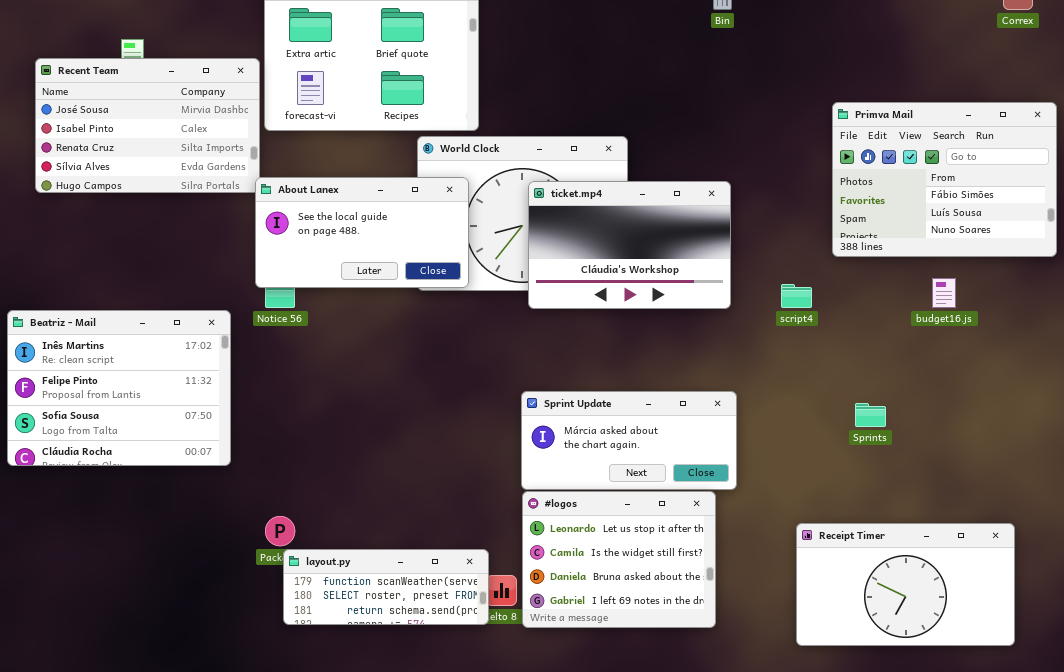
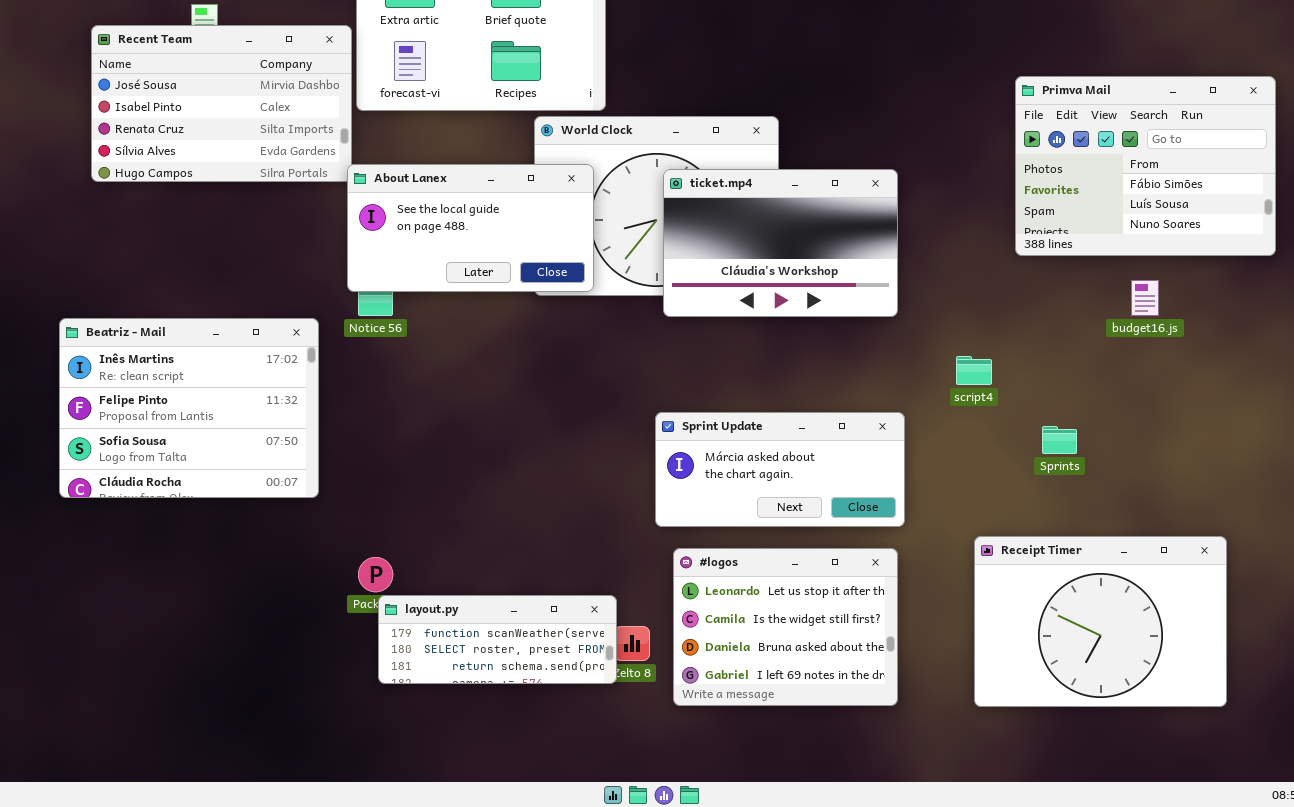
script4: [781,284,812,308] -> [956,356,992,385], moved
#logos: [522,491,716,628] -> [673,548,898,706], moved
Receipt Timer: [796,523,1015,646] -> [974,536,1227,707], resized

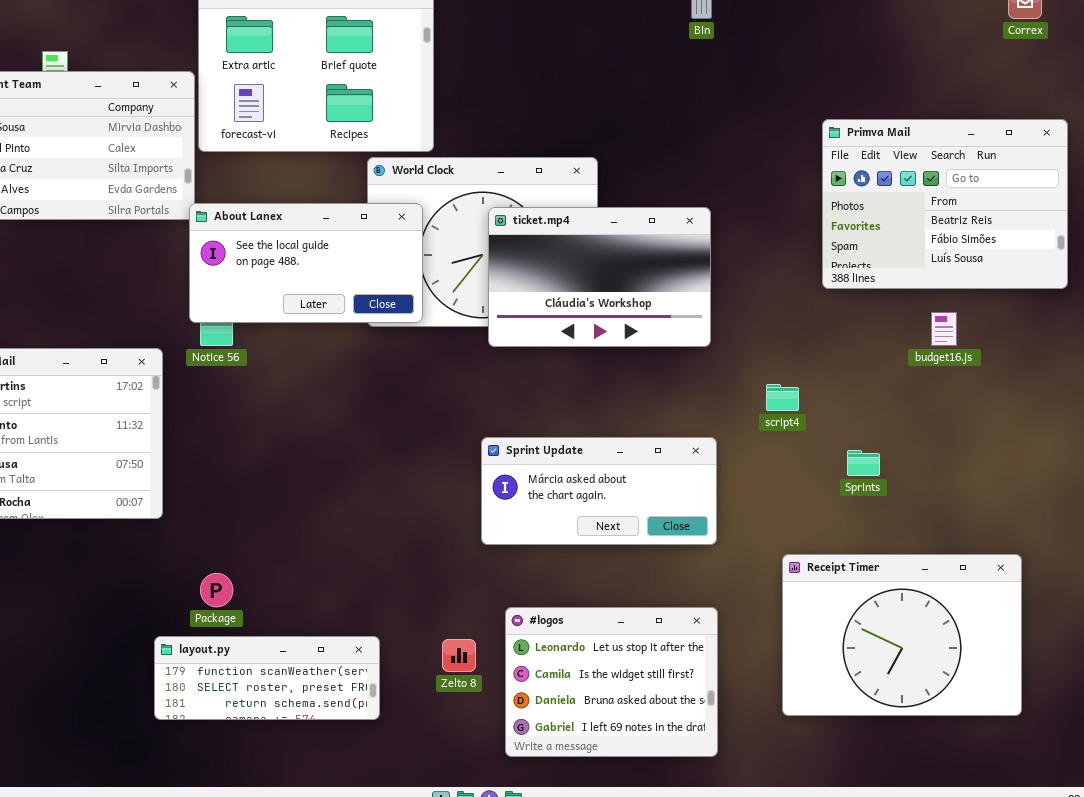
Primva Mail: [1015,76,1276,256] -> [822,119,1068,289], scrolled up 1 row
#logos: [673,548,898,706] -> [505,607,718,757], moved
layout.py: [378,595,617,684] -> [154,636,380,720], moved

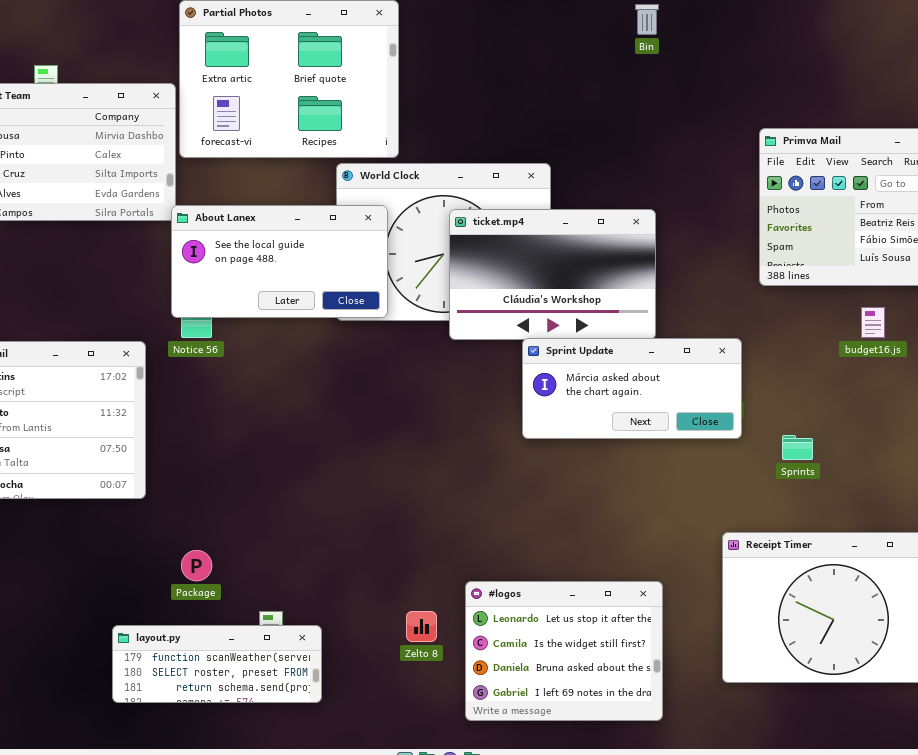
Sprint Update: [481,437,717,545] -> [522,338,742,439], moved
layout.py: [154,636,380,720] -> [112,625,322,703], moved

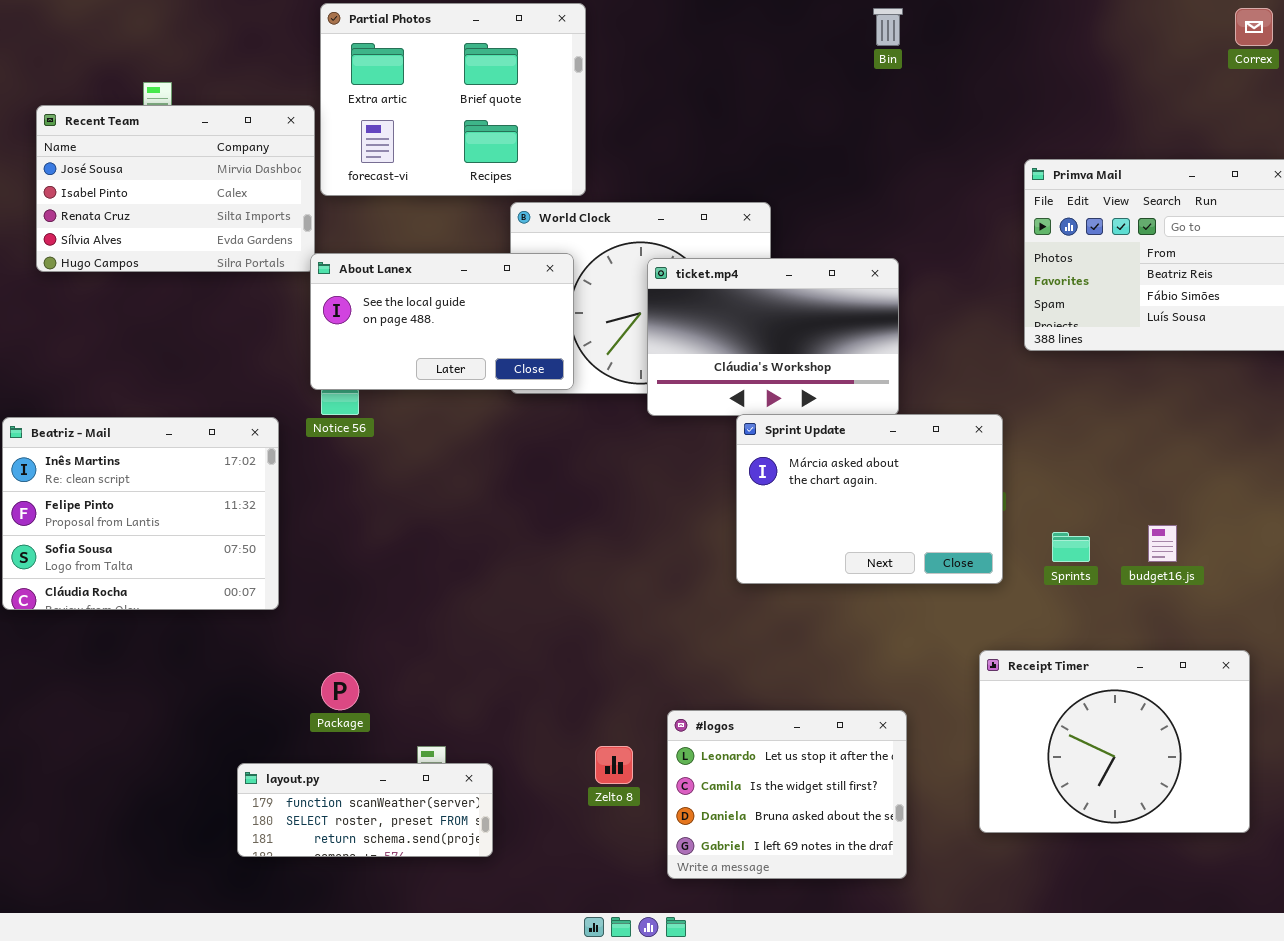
budget16.js: [861,307,885,338] -> [1148,525,1177,562], moved
Sprint Update: [522,338,742,439] -> [736,414,1003,584], resized

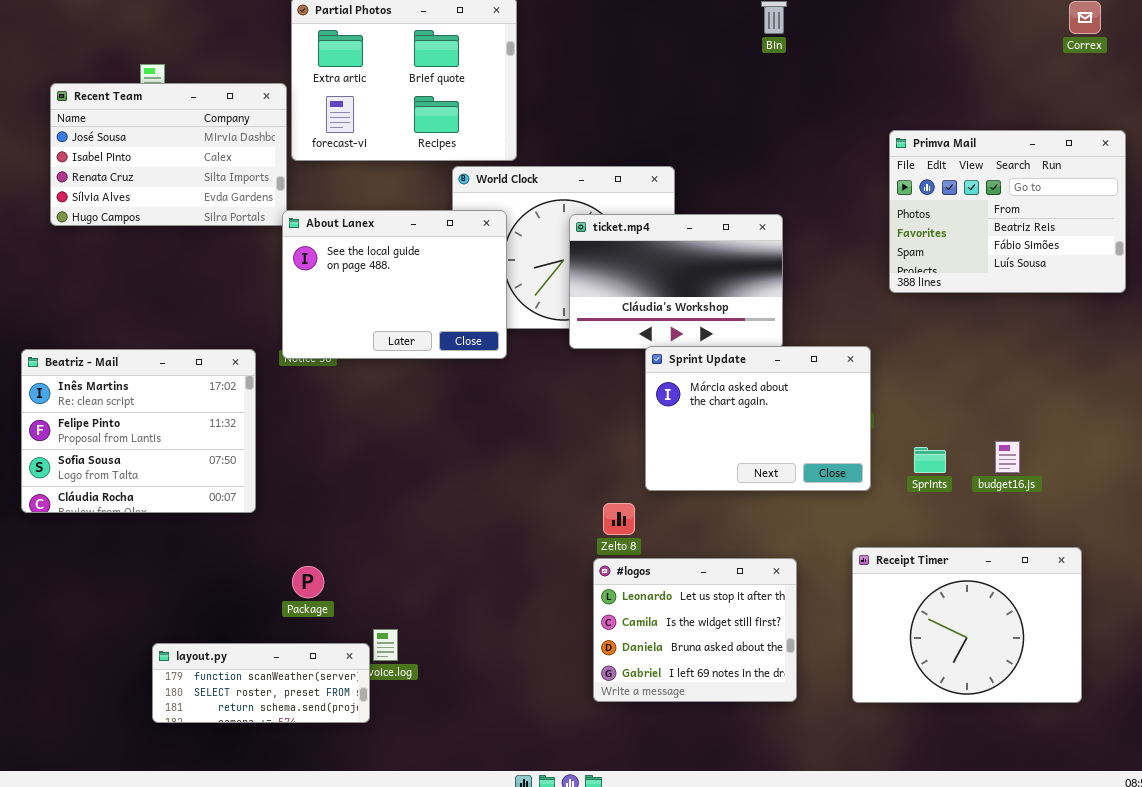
About Lanex: [310,253,574,390] -> [282,210,507,359], resized
#logos: [667,710,907,879] -> [593,558,797,702], moved
Zelto 8: [595,746,633,784] -> [603,503,635,535], moved
layout.py: [237,763,493,857] -> [152,643,370,723], moved

